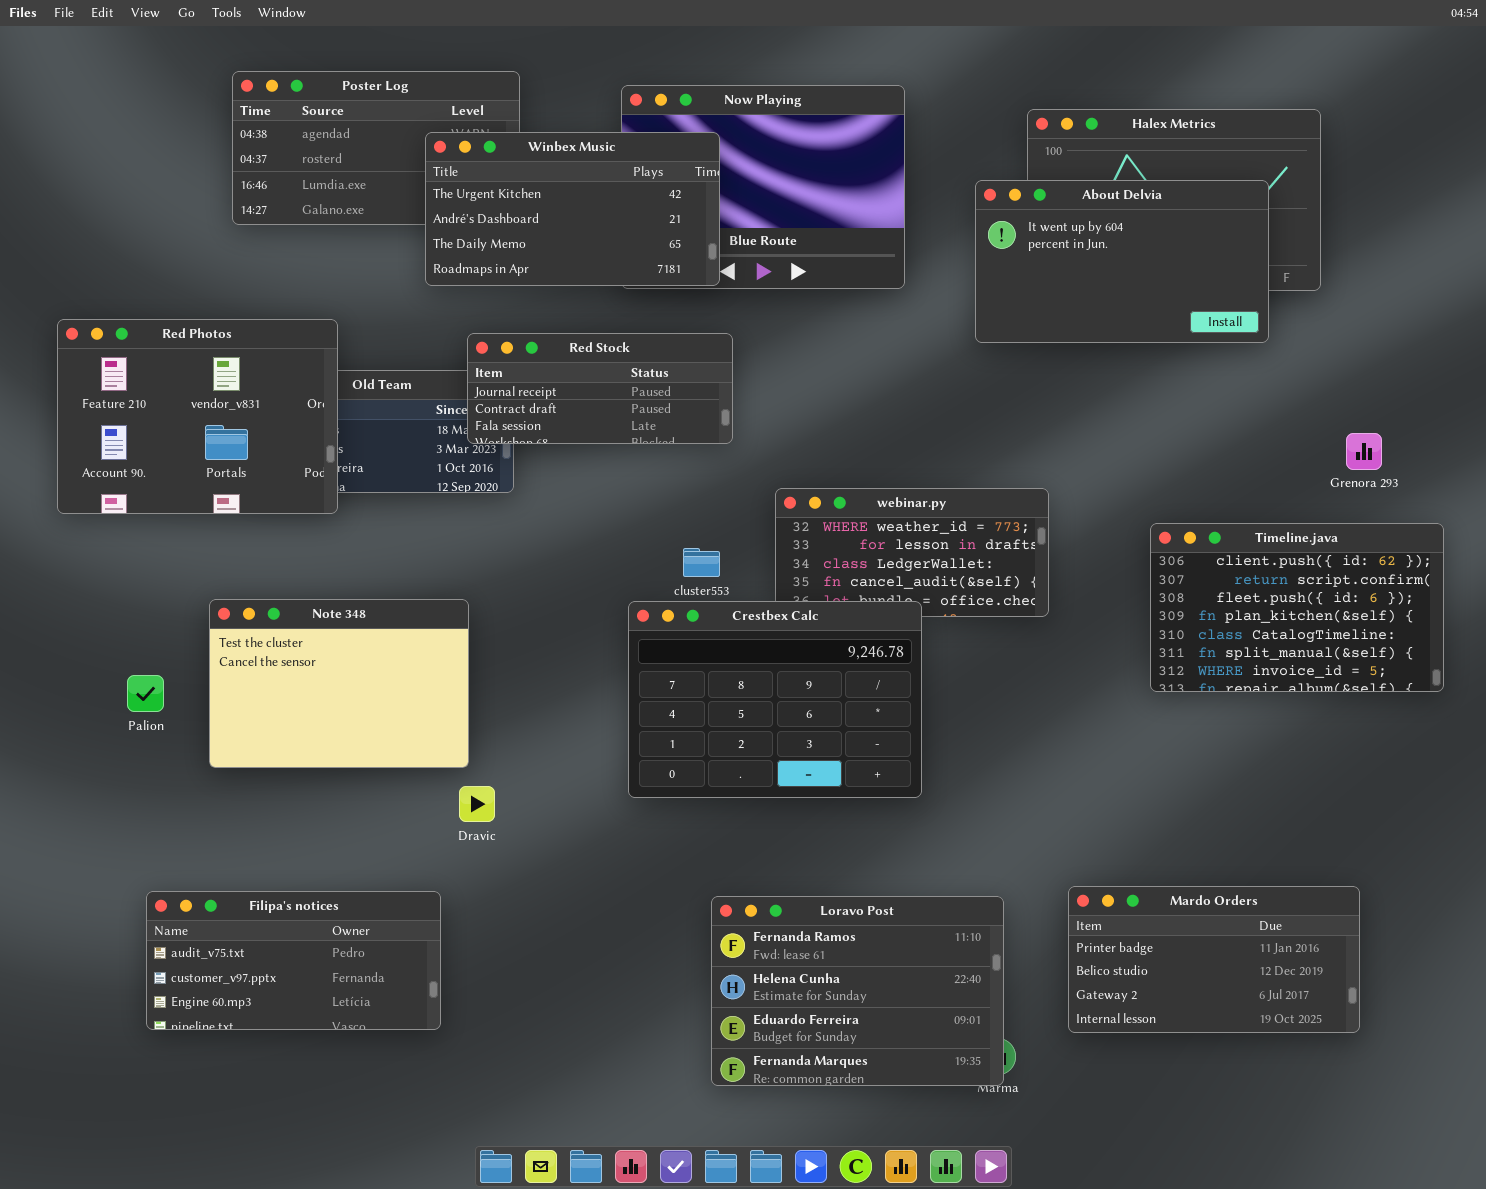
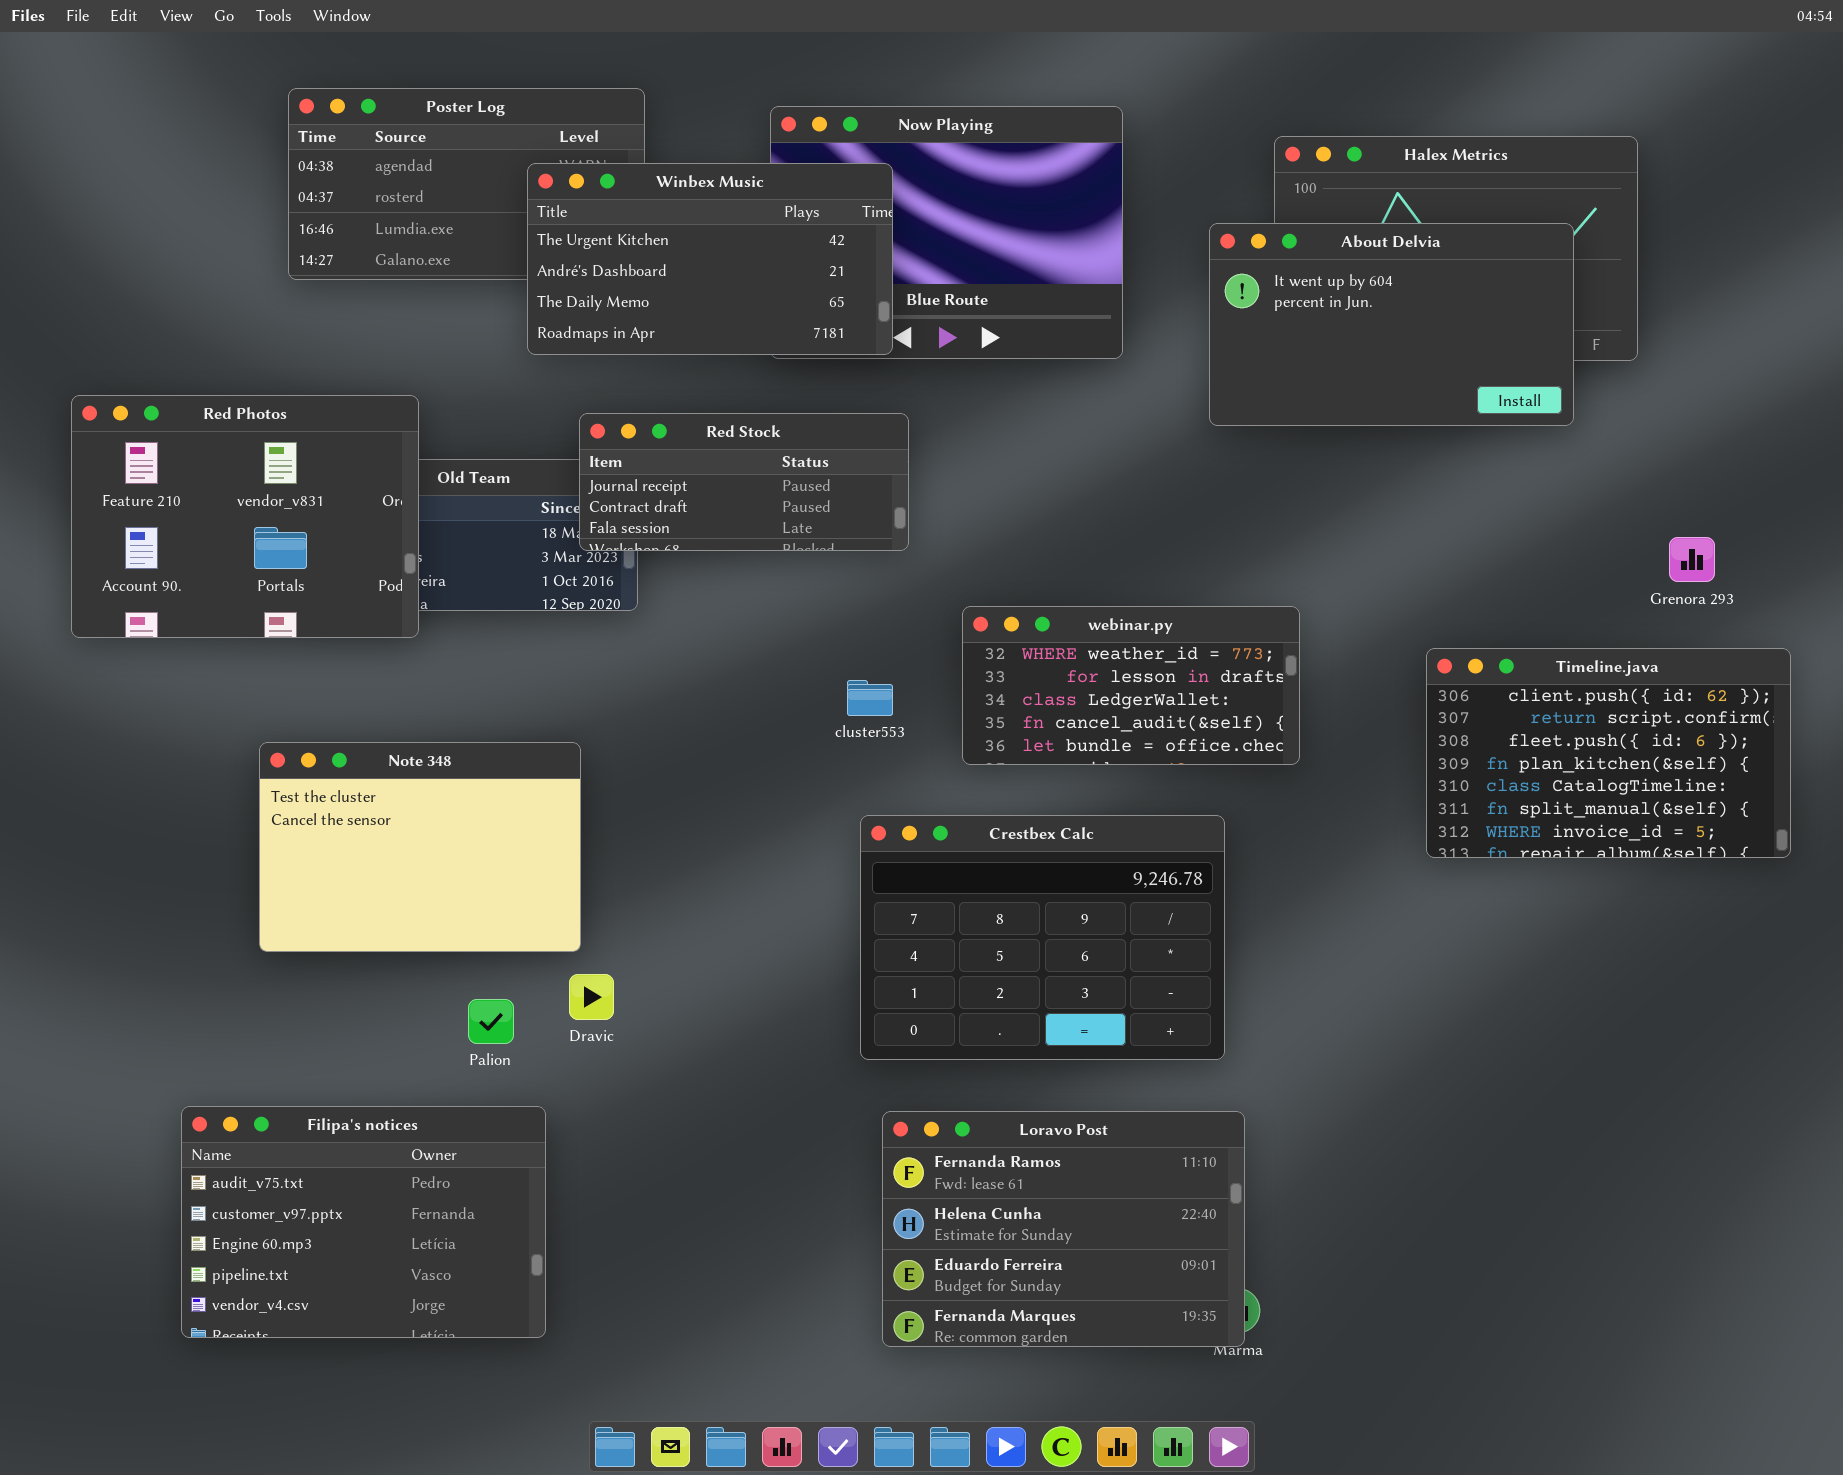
Crestbex Calc: [628,601,922,798] -> [860,815,1225,1060], moved
Palion: [127,675,164,712] -> [468,999,514,1044], moved
Mardo Orders: [1068,886,1360,1033] -> none, closed
Filipa's notices: [146,891,441,1030] -> [181,1106,546,1338], resized

